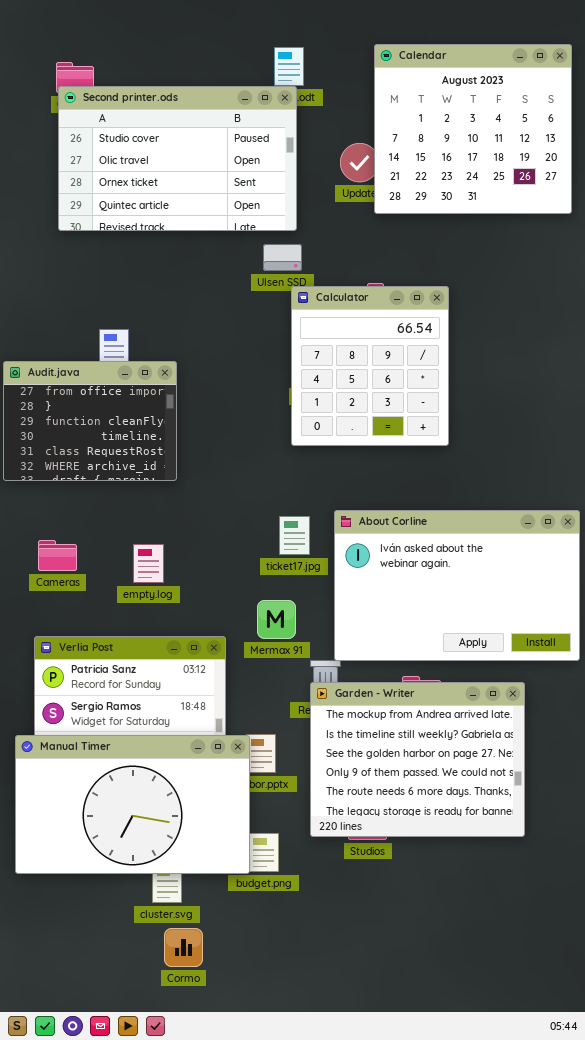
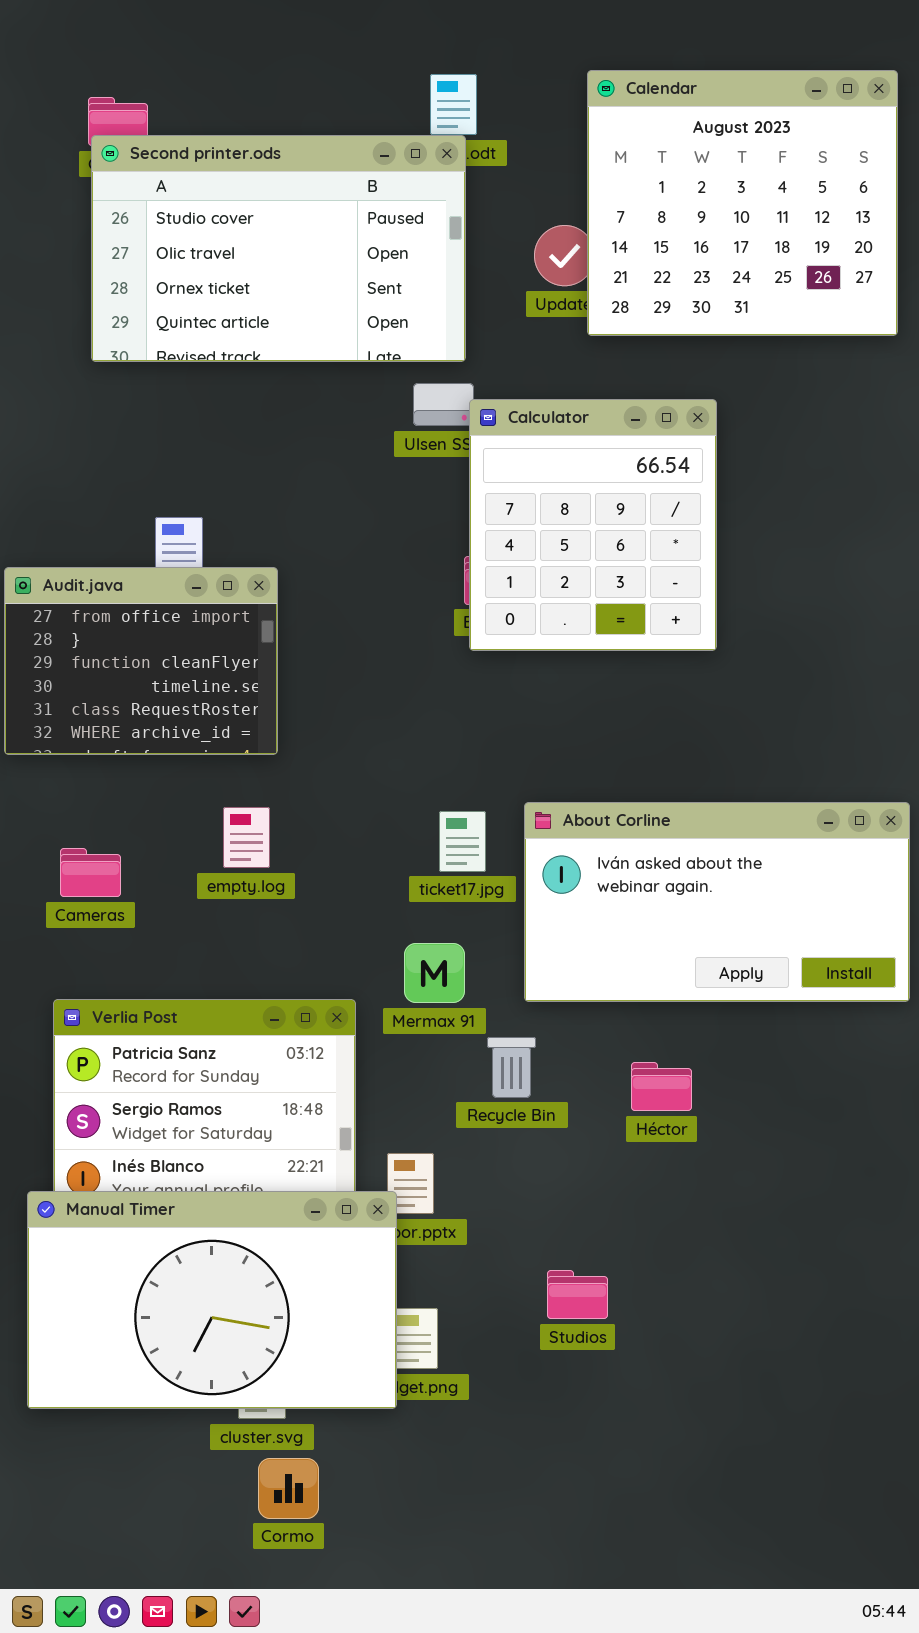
Calculator: [291,286,449,446] -> [469,399,717,651], moved
About Corline: [334,510,580,661] -> [524,802,910,1002], resized
empty.log: [133,544,164,583] -> [223,807,270,868], moved
Garden - Writer: [310,682,525,837] -> none, closed
Manual Timer: [15,735,250,874] -> [27,1191,397,1409], moved

